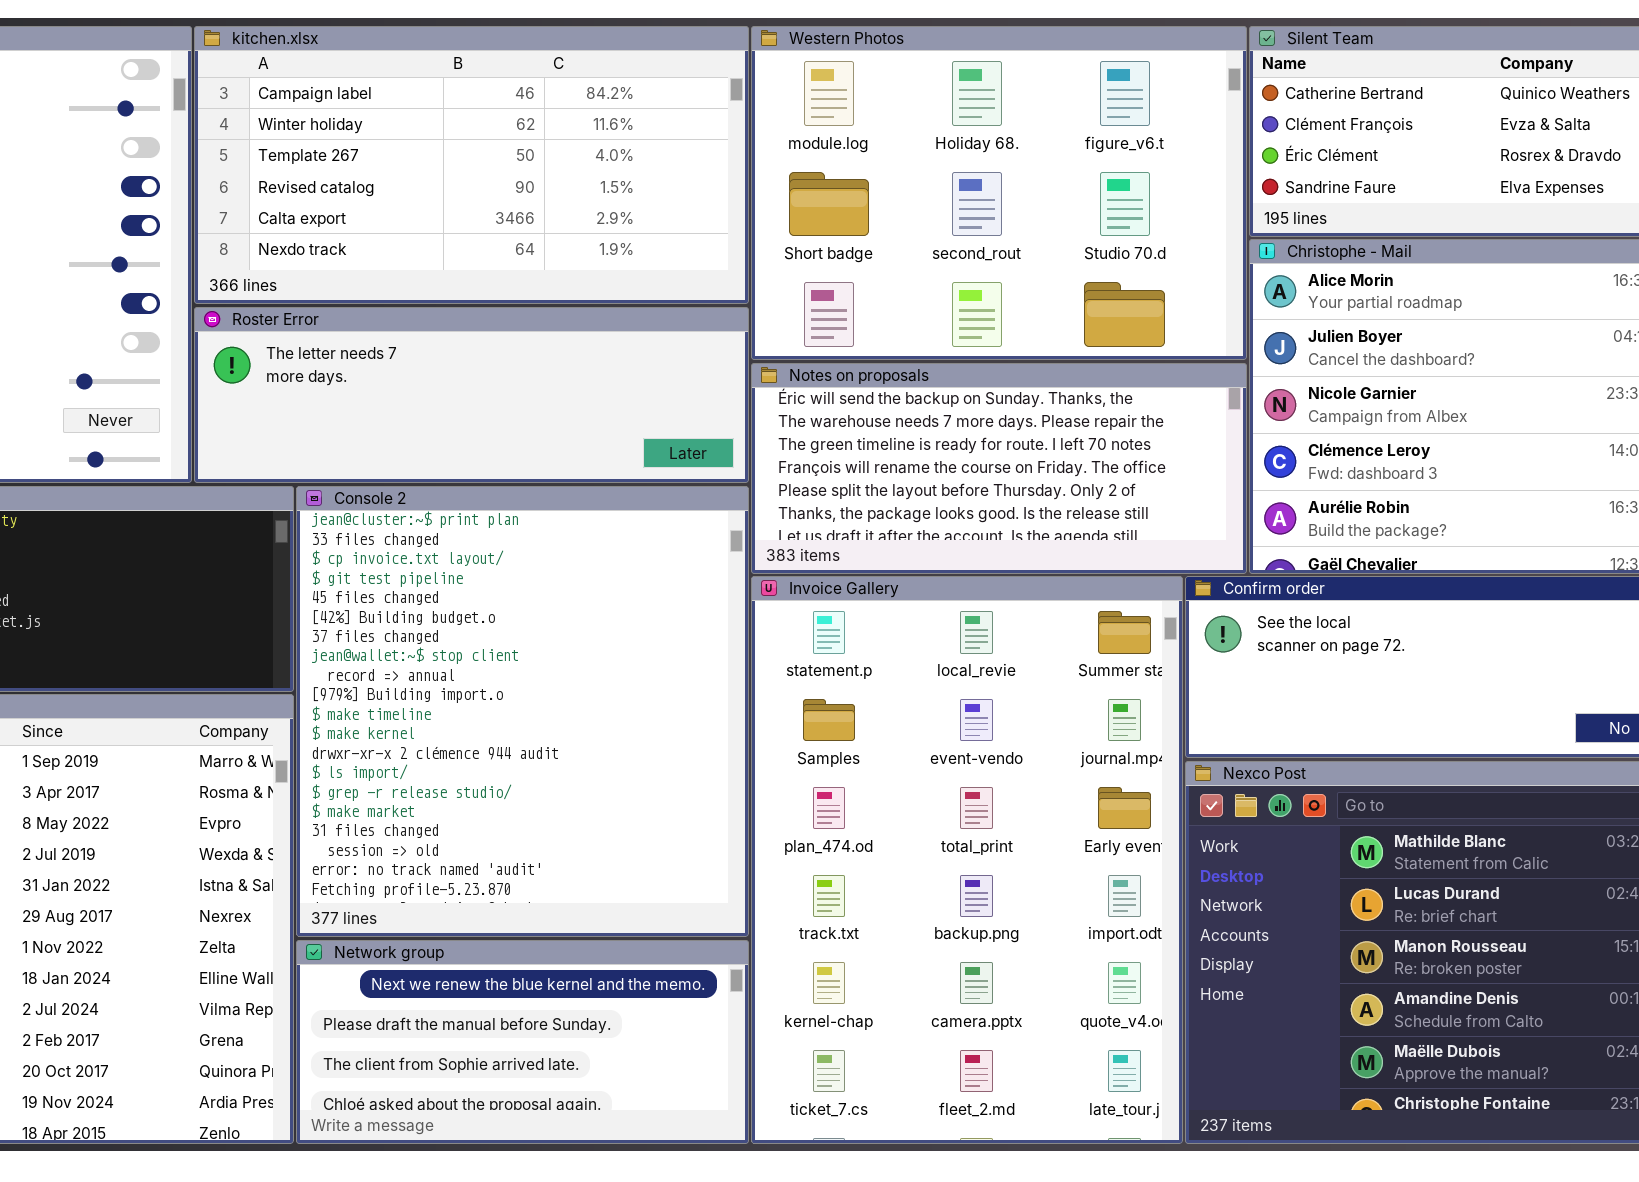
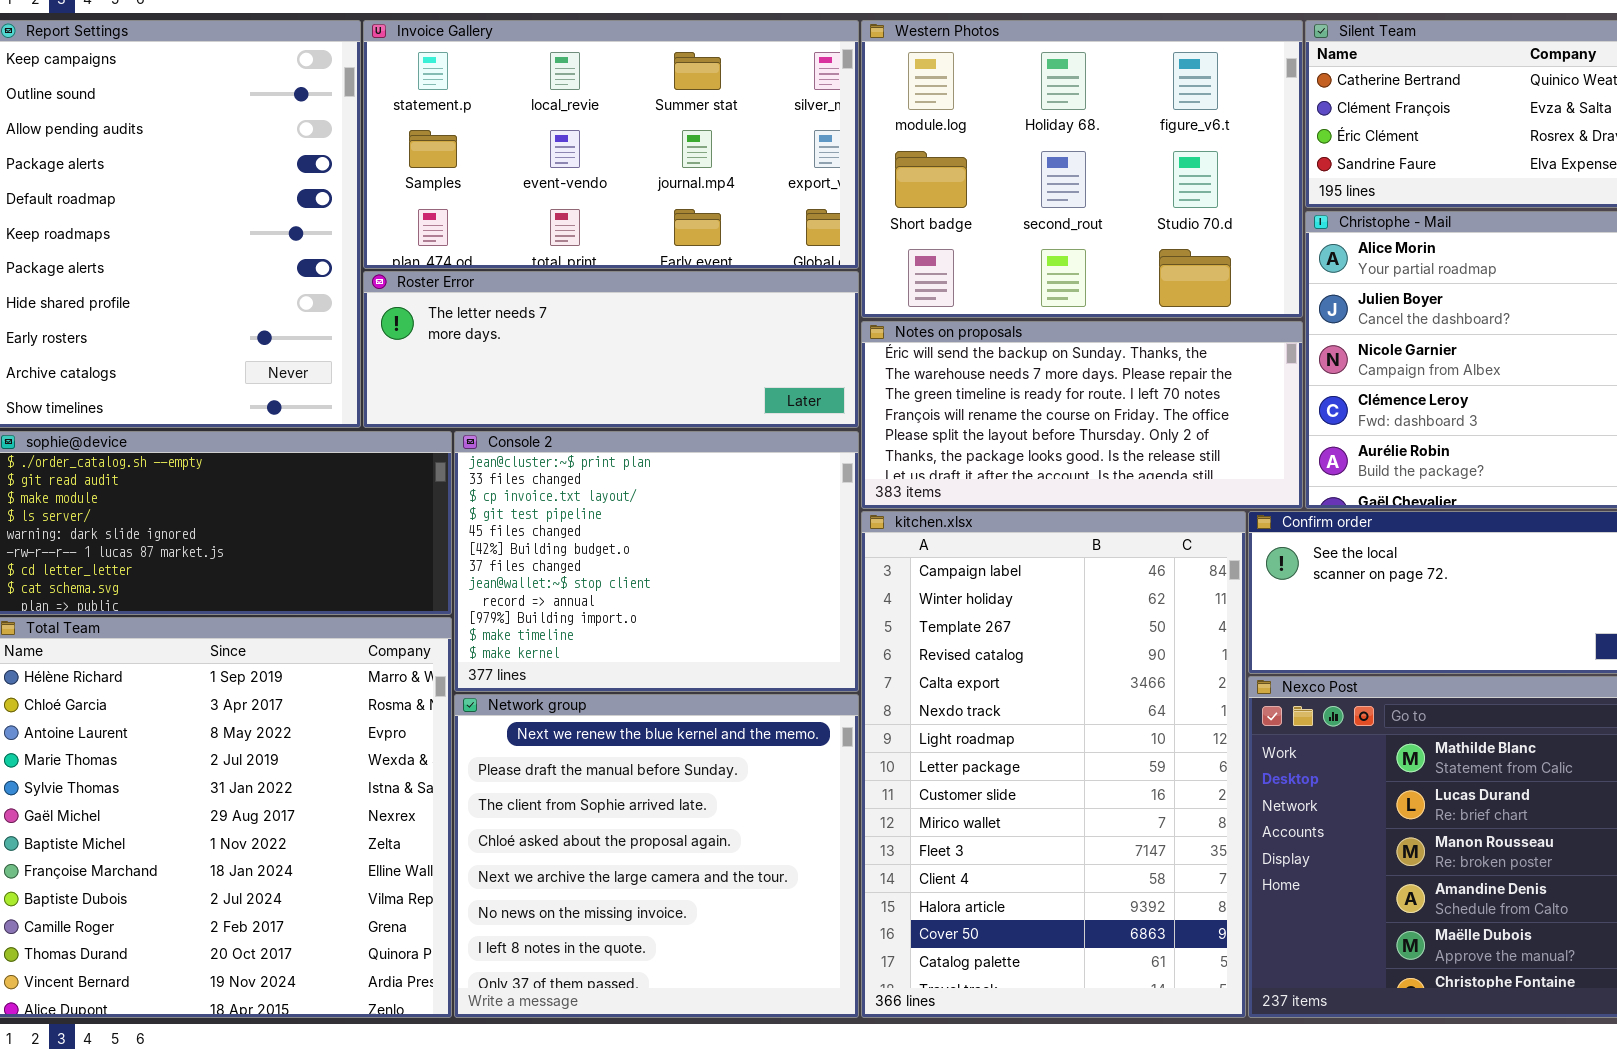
kitchen.xlsx: [194,26,749,304] -> [861,511,1246,1018], moved, resized
Console 2: [296,486,749,937] -> [454,431,859,692], resized
Invoice Gallery: [751,576,1183,1144] -> [363,20,859,269], moved, resized
Network group: [296,940,749,1144] -> [454,694,859,1018], resized

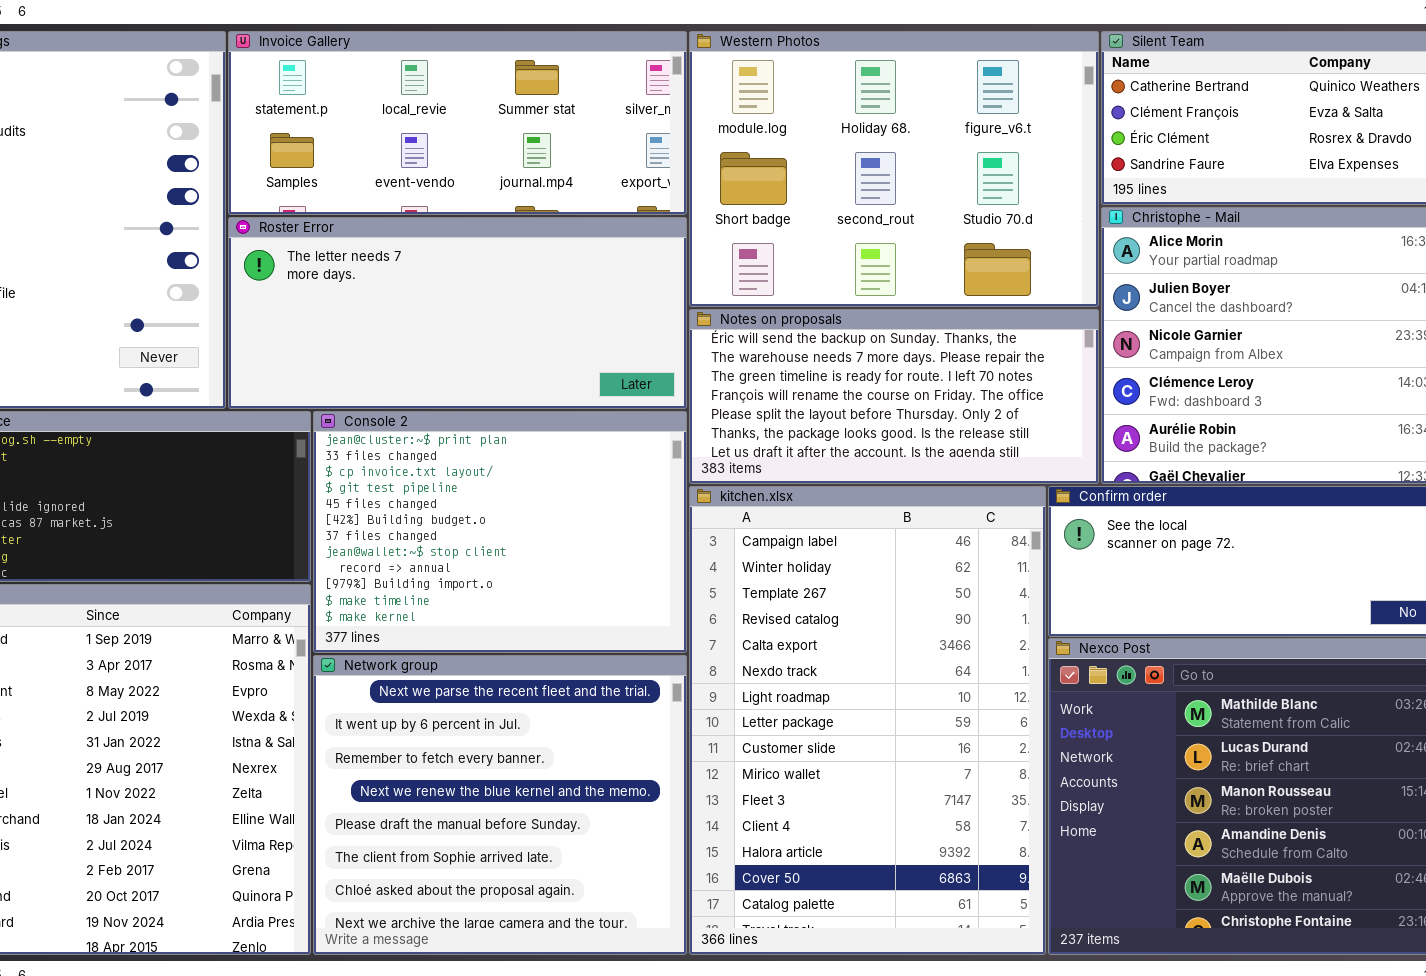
Invoice Gallery: [363,20,859,269] -> [228,31,687,215], resized
Roster Error: [363,271,859,428] -> [228,217,687,409], resized
Network group: [454,694,859,1018] -> [313,655,687,955], scrolled up 3 rows

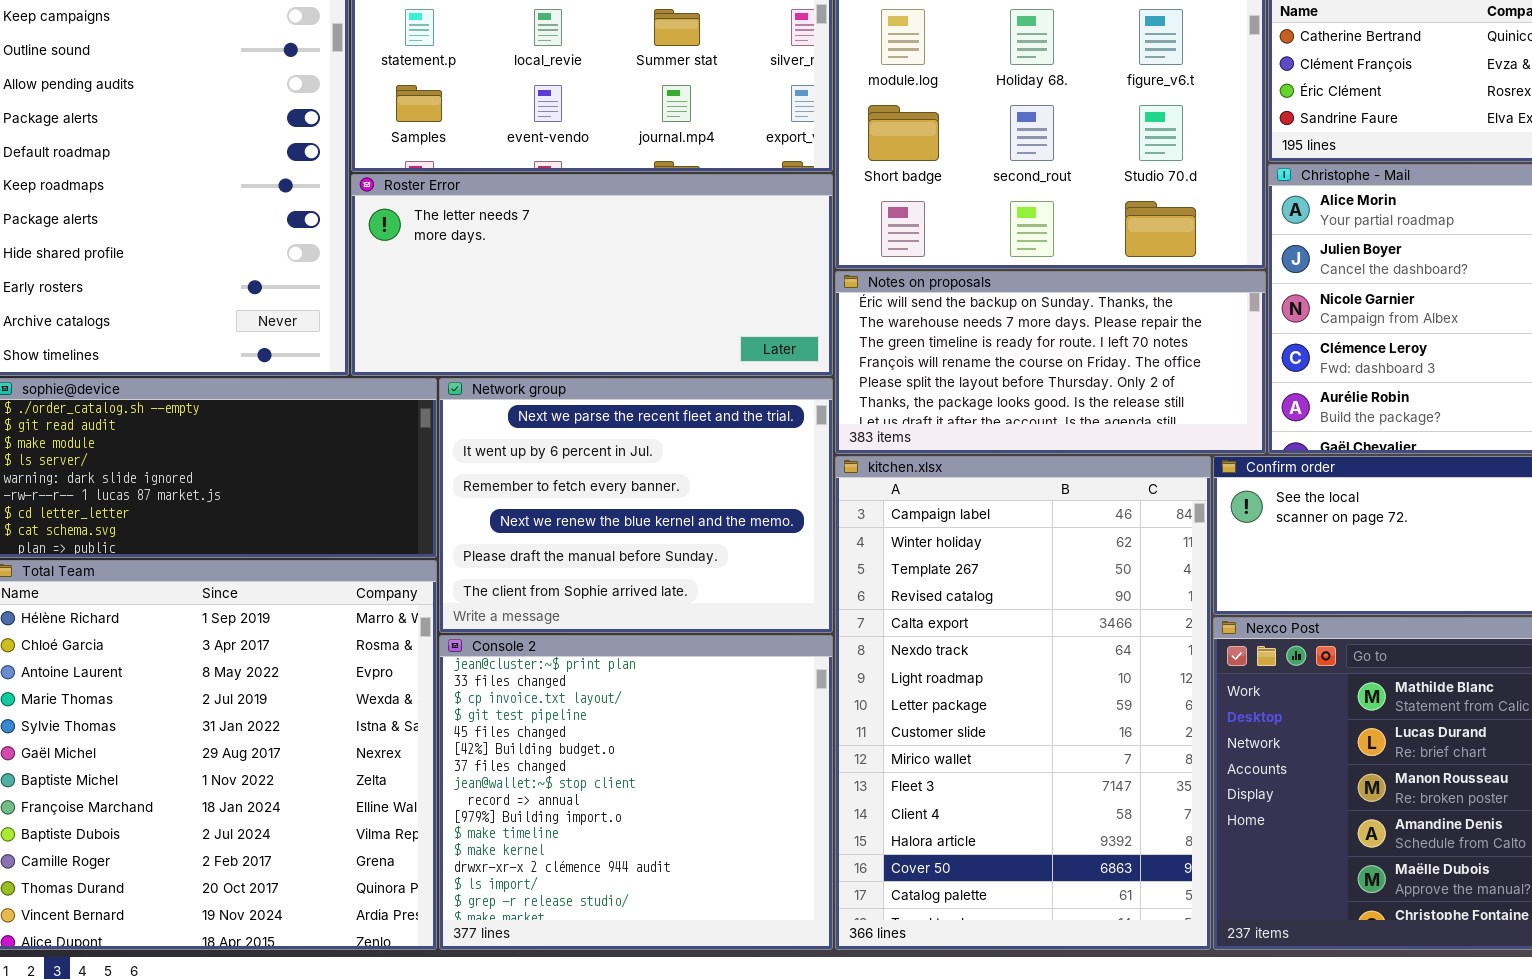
Console 2: [313,411,687,653] -> [439,635,833,950], moved, resized
Network group: [313,655,687,955] -> [439,378,833,633], moved, resized

